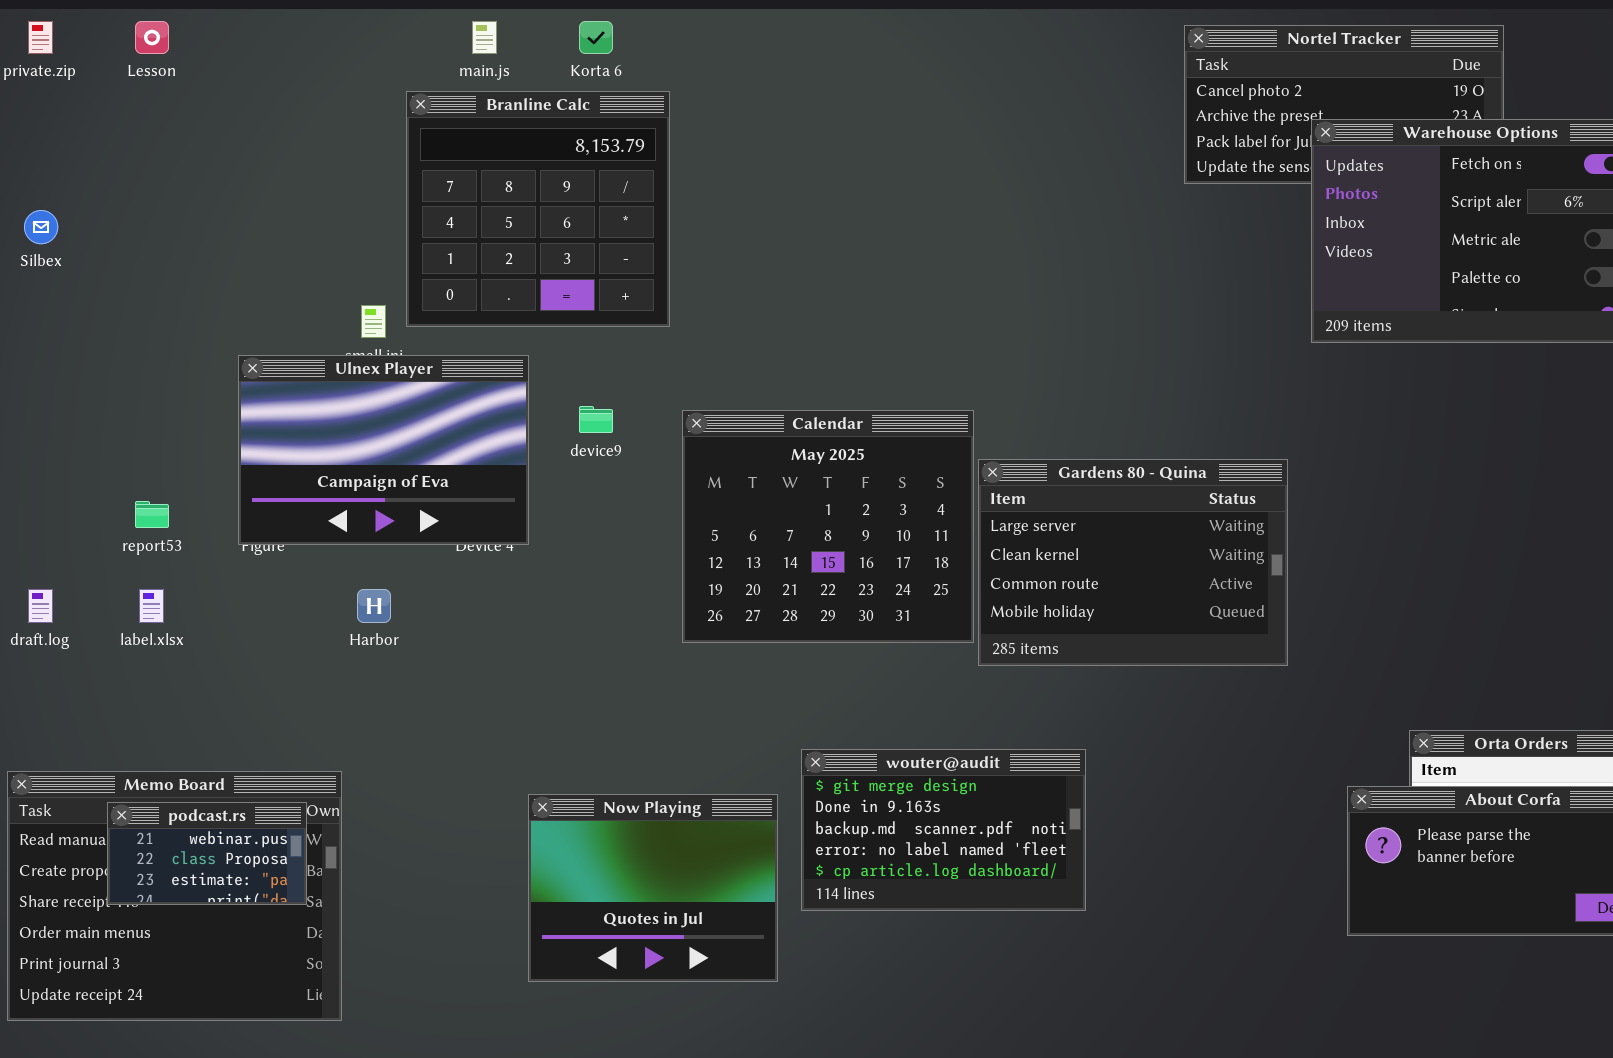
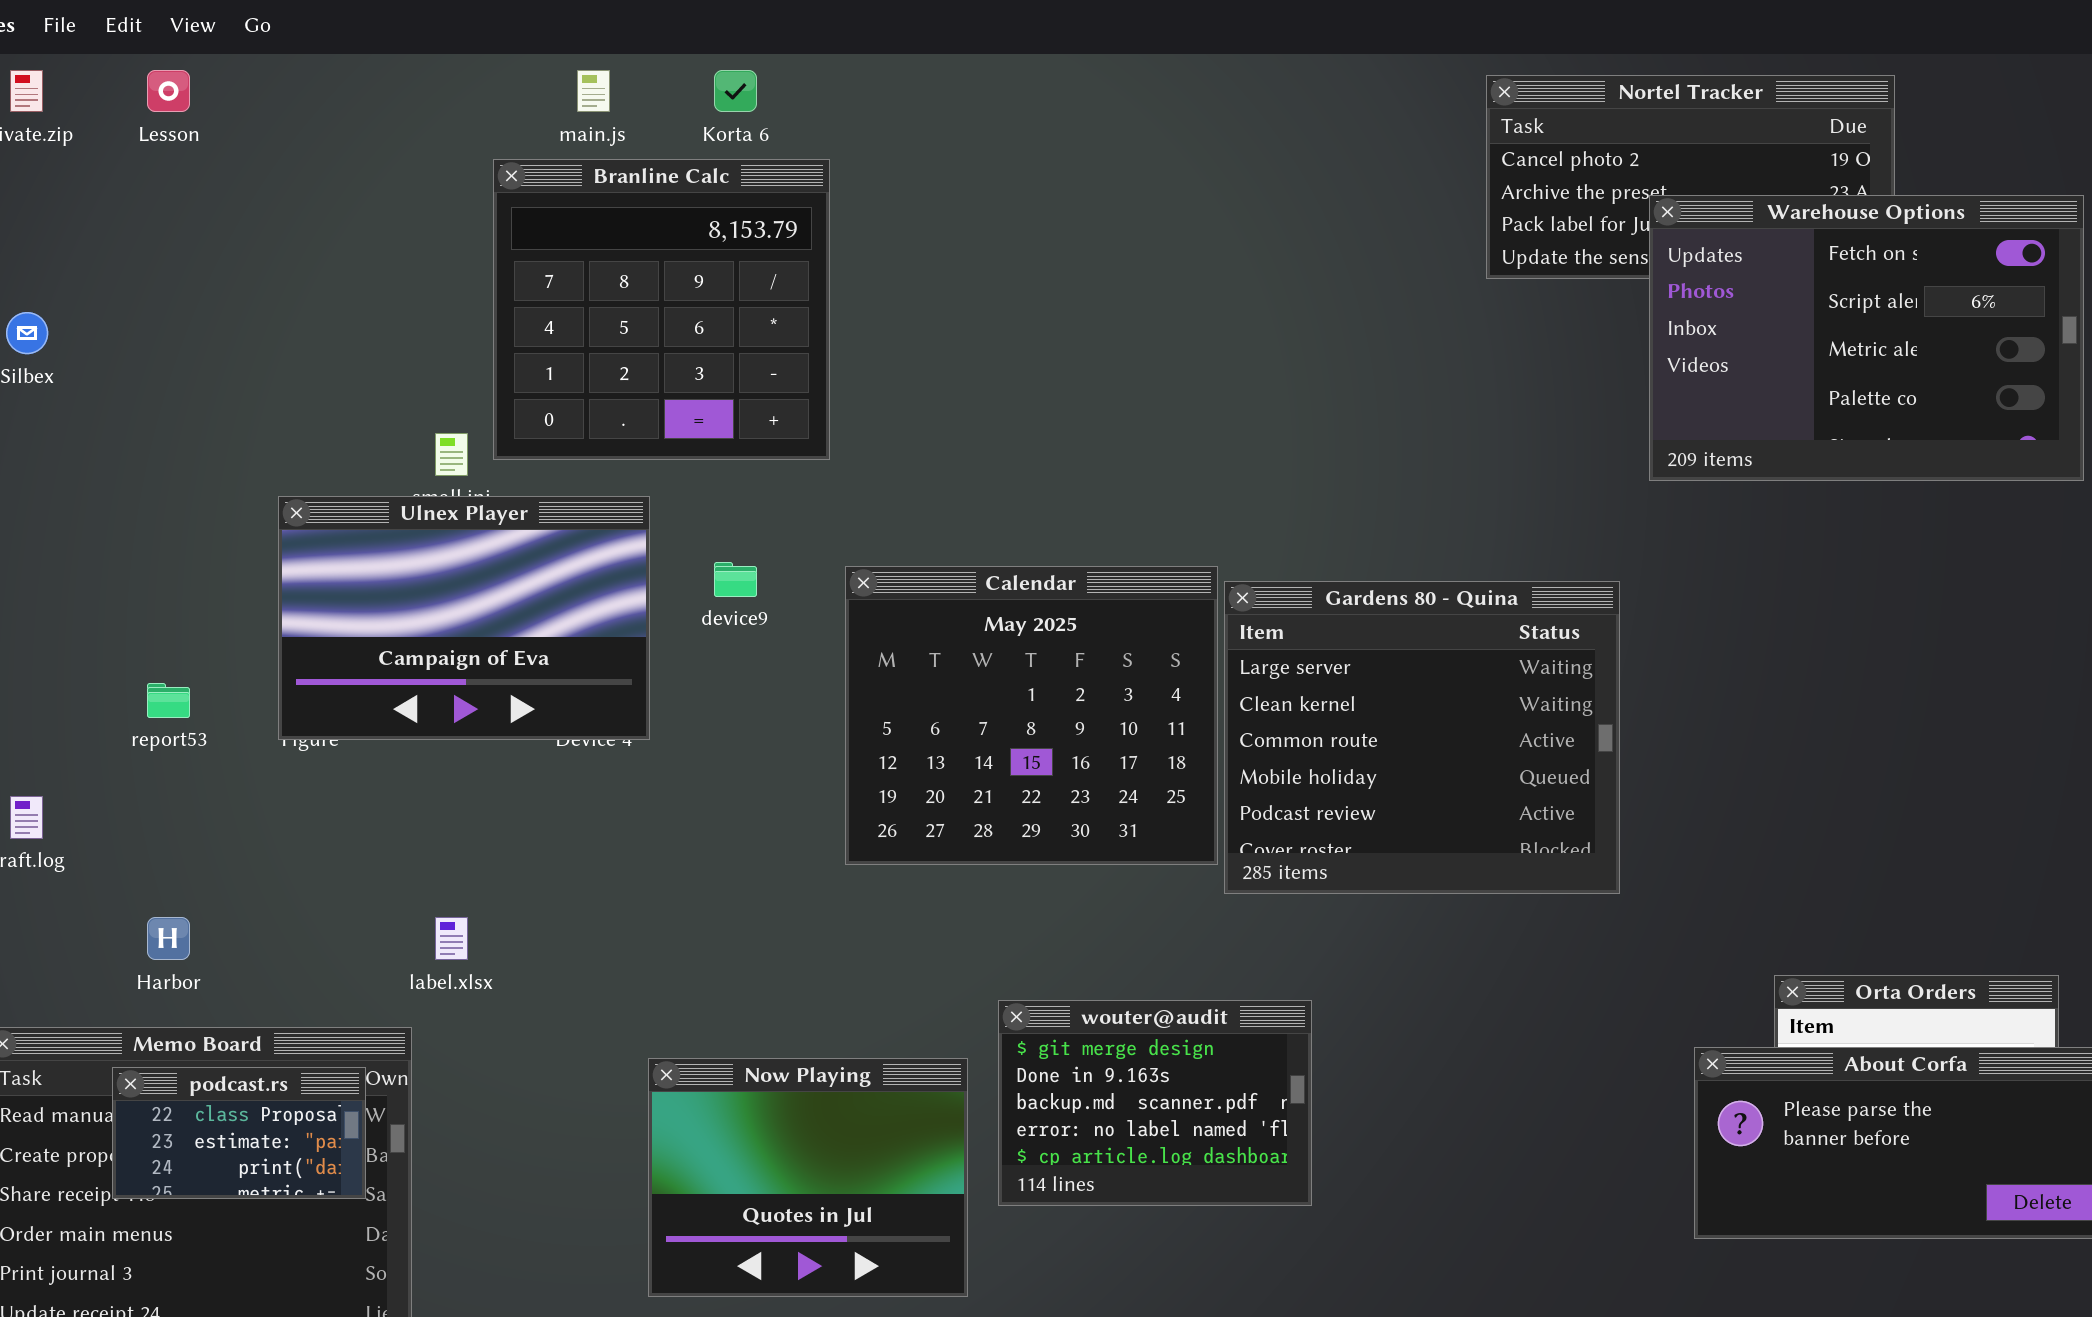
Gardens 80 - Quina: [978,459,1288,666] -> [1224,581,1620,894], resized
label.xlsx: [139,589,164,623] -> [435,917,468,960], moved
Harbor: [357,589,391,623] -> [147,917,190,960], moved
wouter@audit: [801,749,1086,911] -> [998,1000,1312,1206], resized
podcast.rs: [107,802,307,905] -> [112,1067,366,1199], scrolled down 1 row

